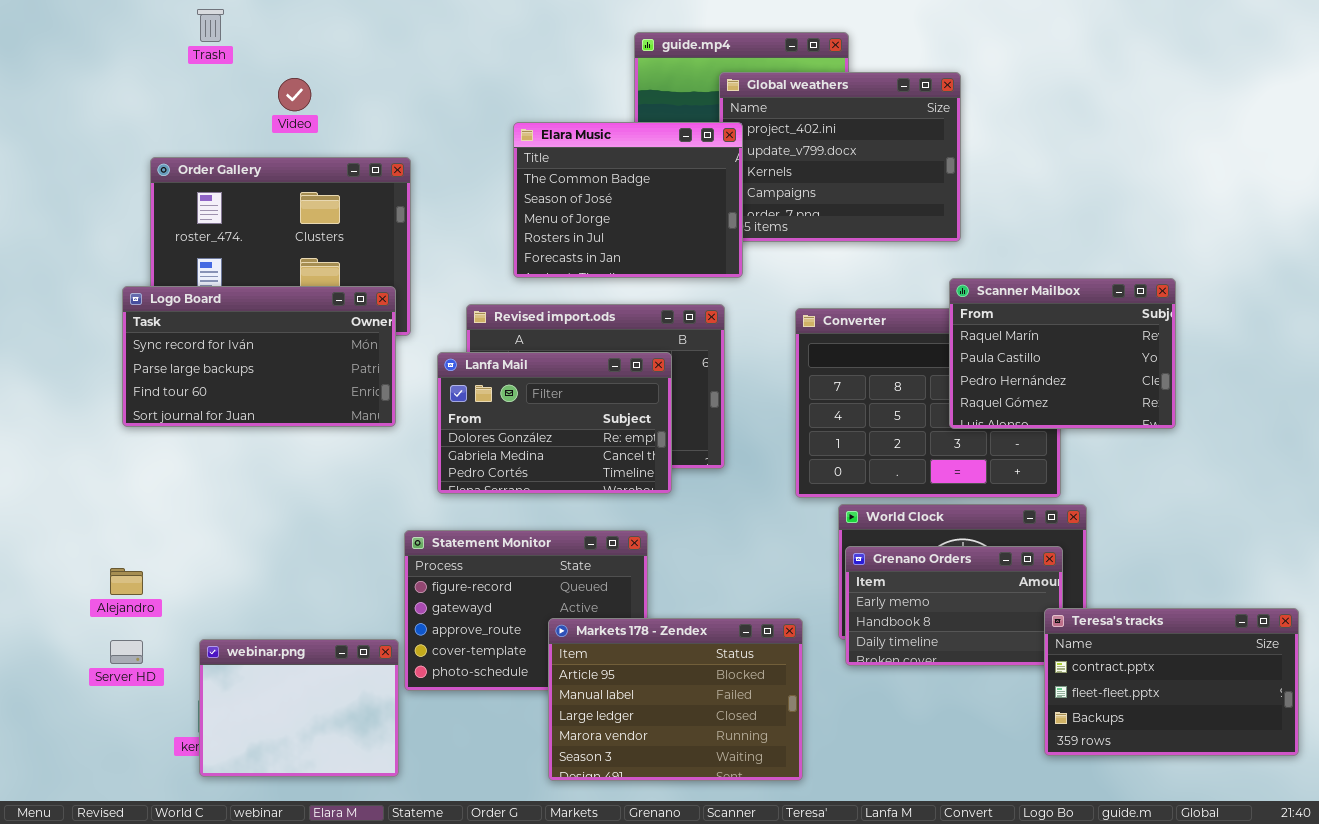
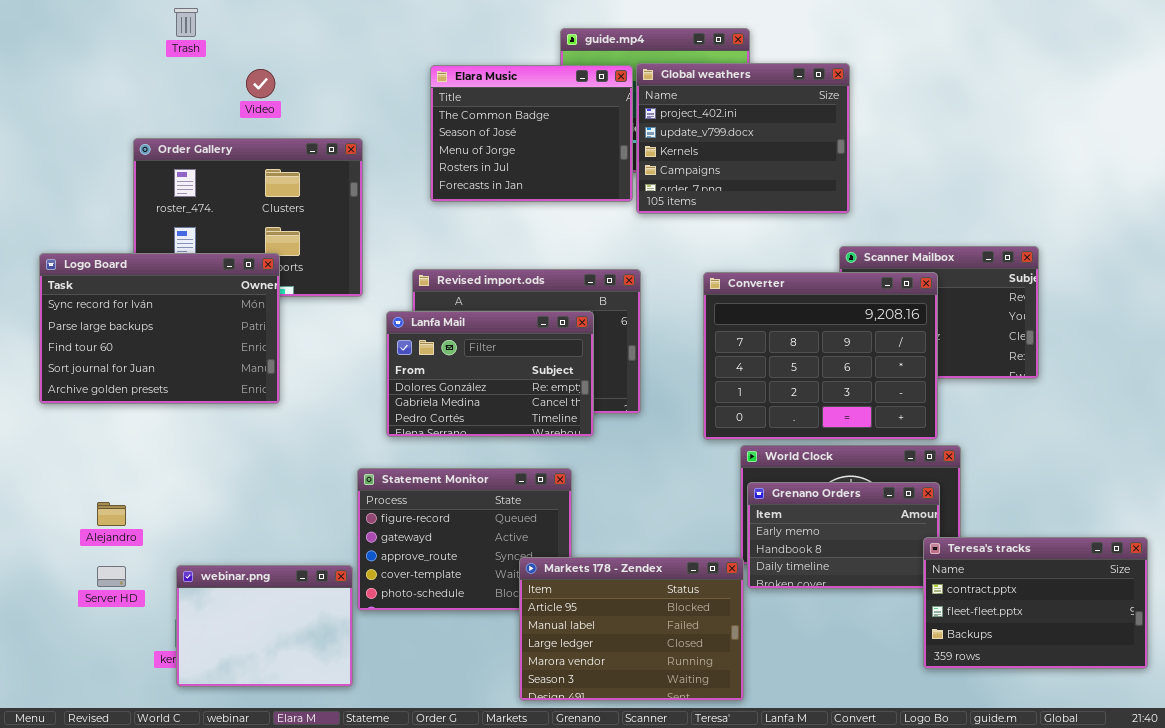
Elara Music: [513,122,743,278] -> [430,65,633,202], moved
Logo Board: [122,286,396,427] -> [39,253,280,404], moved, resized
Converter: [795,308,1061,498] -> [703,272,938,440], raised
Markets 178 - Zendex: [548,618,803,781] -> [519,557,744,701], moved

